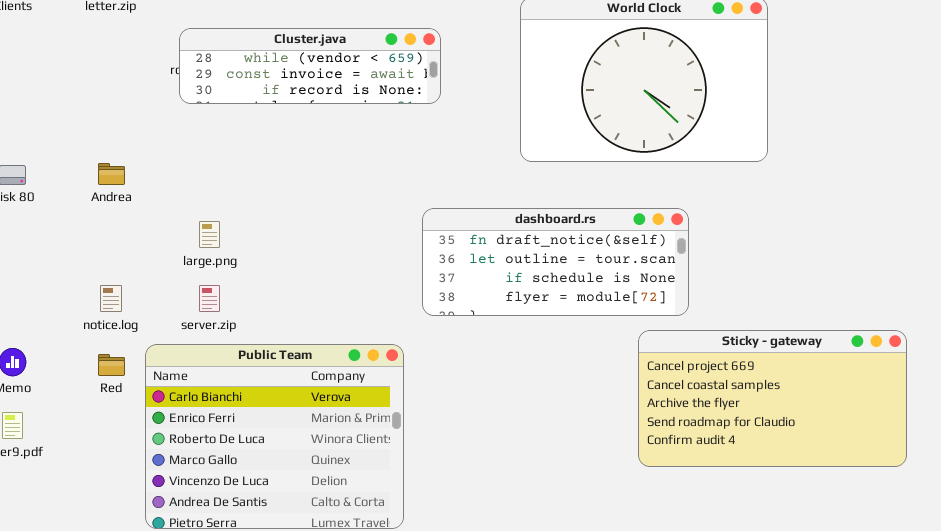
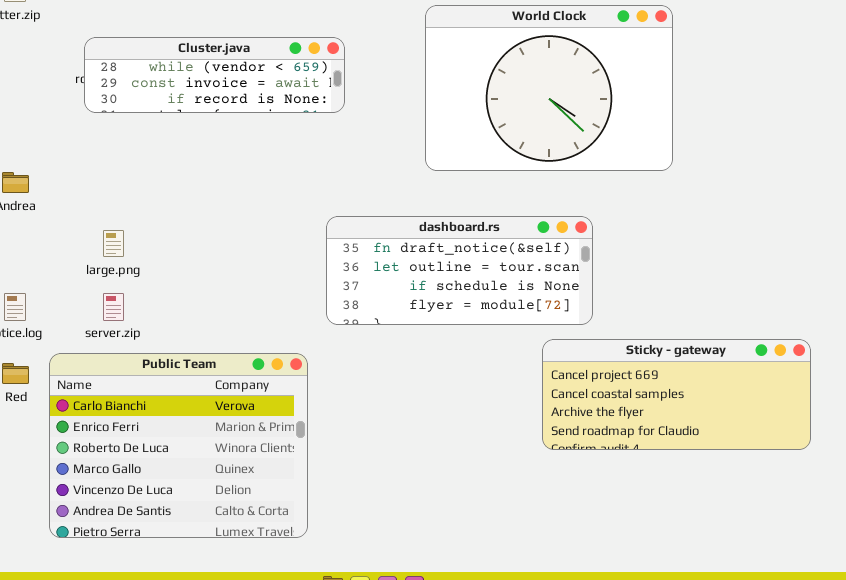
Sticky - gateway: [638,330,907,467] -> [542,339,811,450], resized

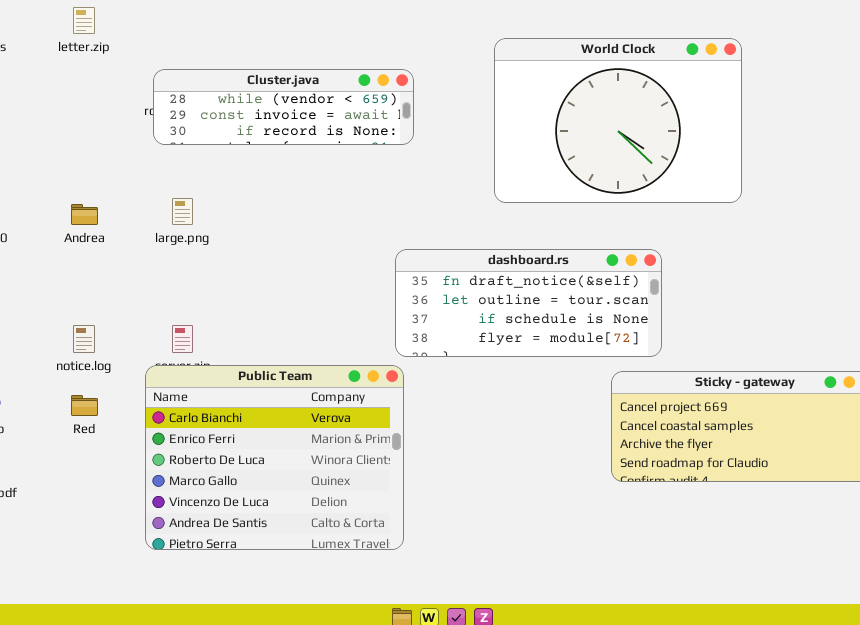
large.png: [103,230,124,257] -> [172,198,193,225], moved
Public Team: [49,353,308,538] -> [145,365,404,550], moved

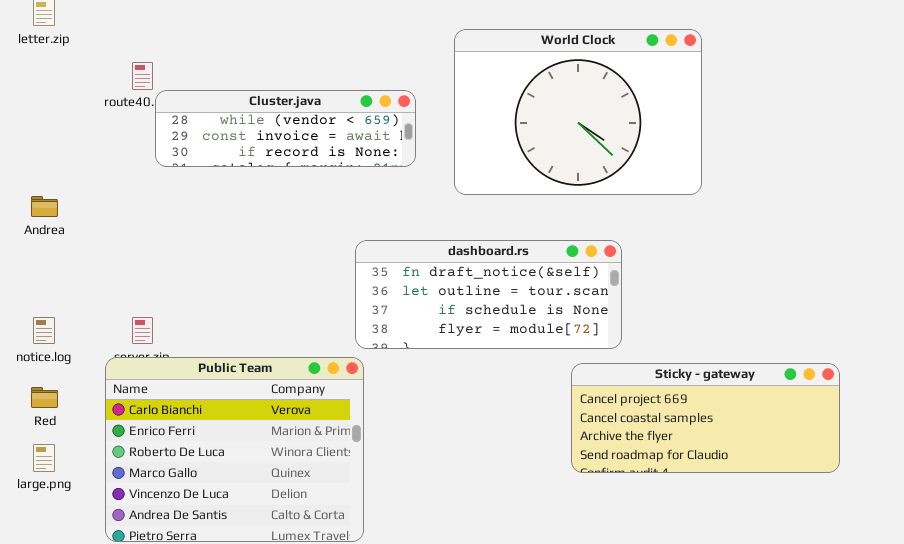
Cluster.java: [153,69,414,145] -> [155,90,416,167], moved
large.png: [172,198,193,225] -> [33,444,55,472], moved

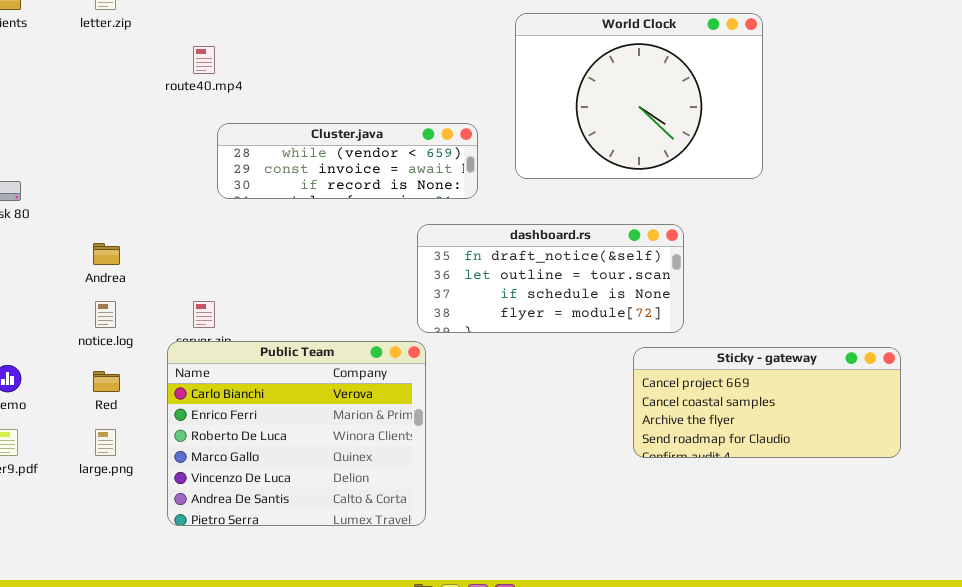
Cluster.java: [155,90,416,167] -> [217,123,478,199], moved
Andrea: [31,196,58,217] -> [93,243,120,265], moved

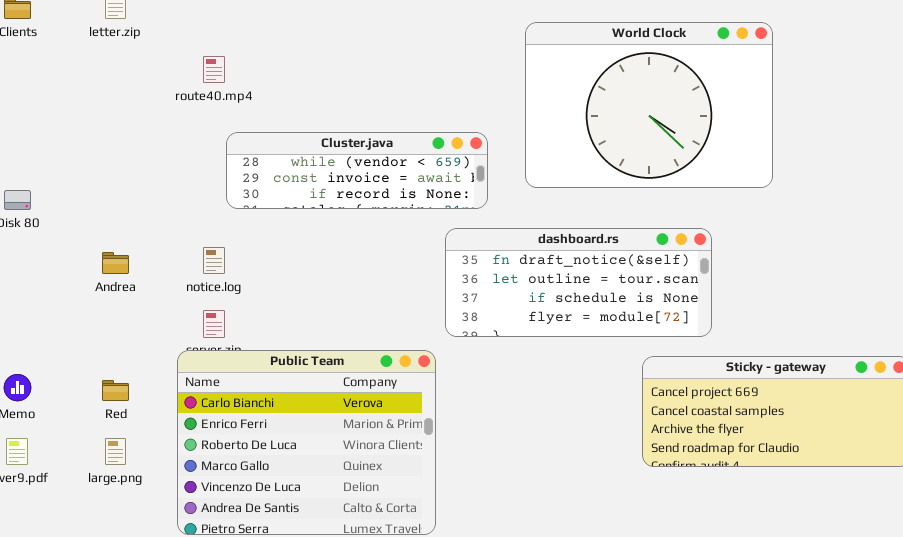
dashboard.rs: [417,224,684,333] -> [445,228,712,337], moved
notice.log: [95,301,116,328] -> [203,247,225,274], moved

